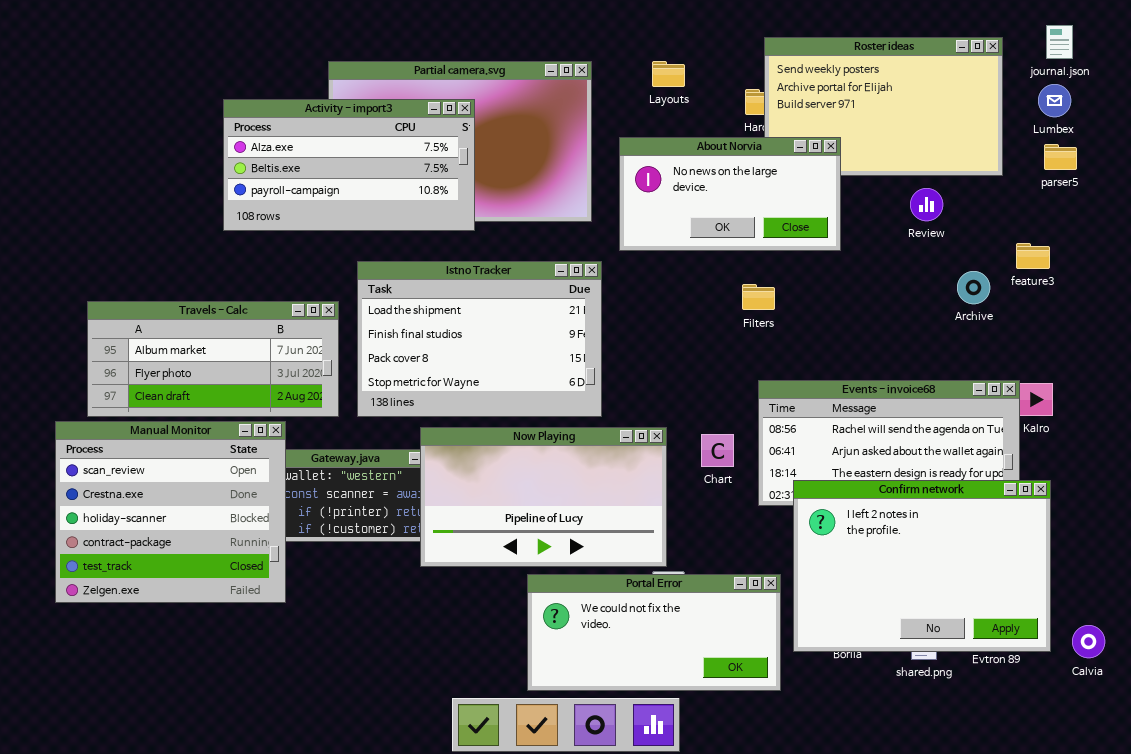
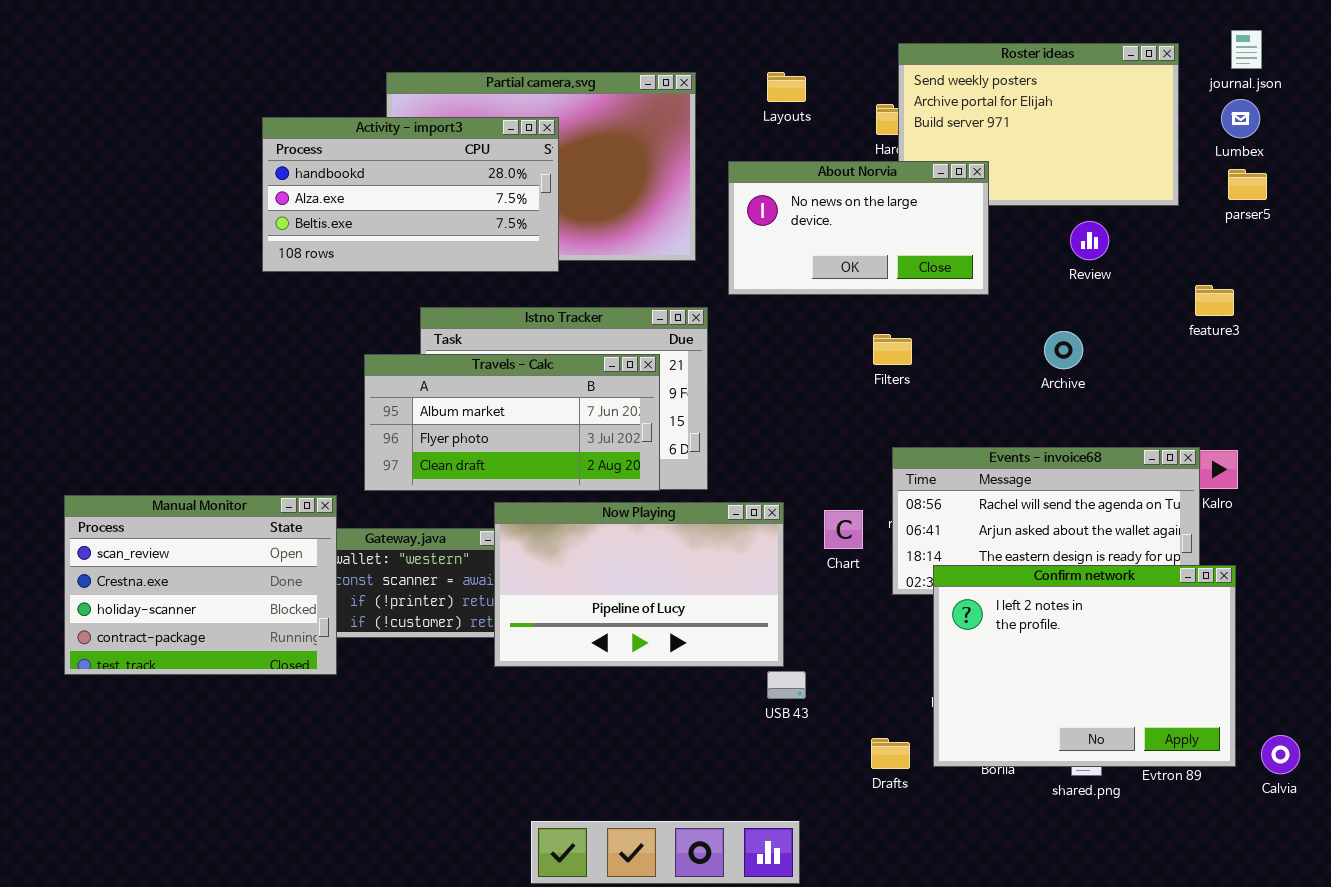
Activity - import3: [223,99,475,231] -> [262,117,559,272], scrolled up 1 row
Archive: [957,271,990,304] -> [1044,331,1083,369], moved
Travels - Calc: [87,301,339,417] -> [364,354,660,491], moved
Manual Monitor: [55,421,286,603] -> [64,495,337,675], resized
Portal Error: [527,574,781,691] -> none, closed

